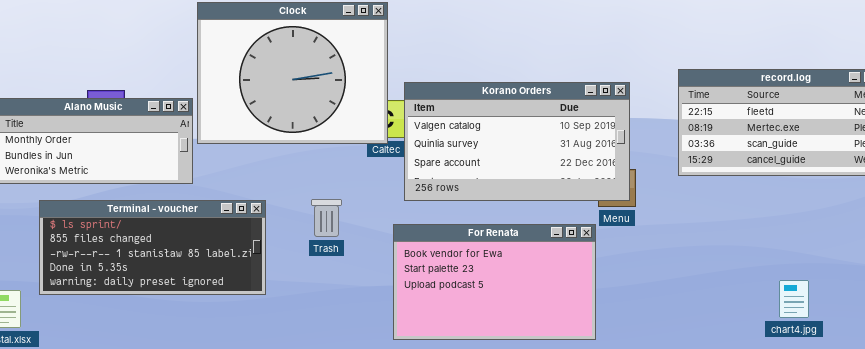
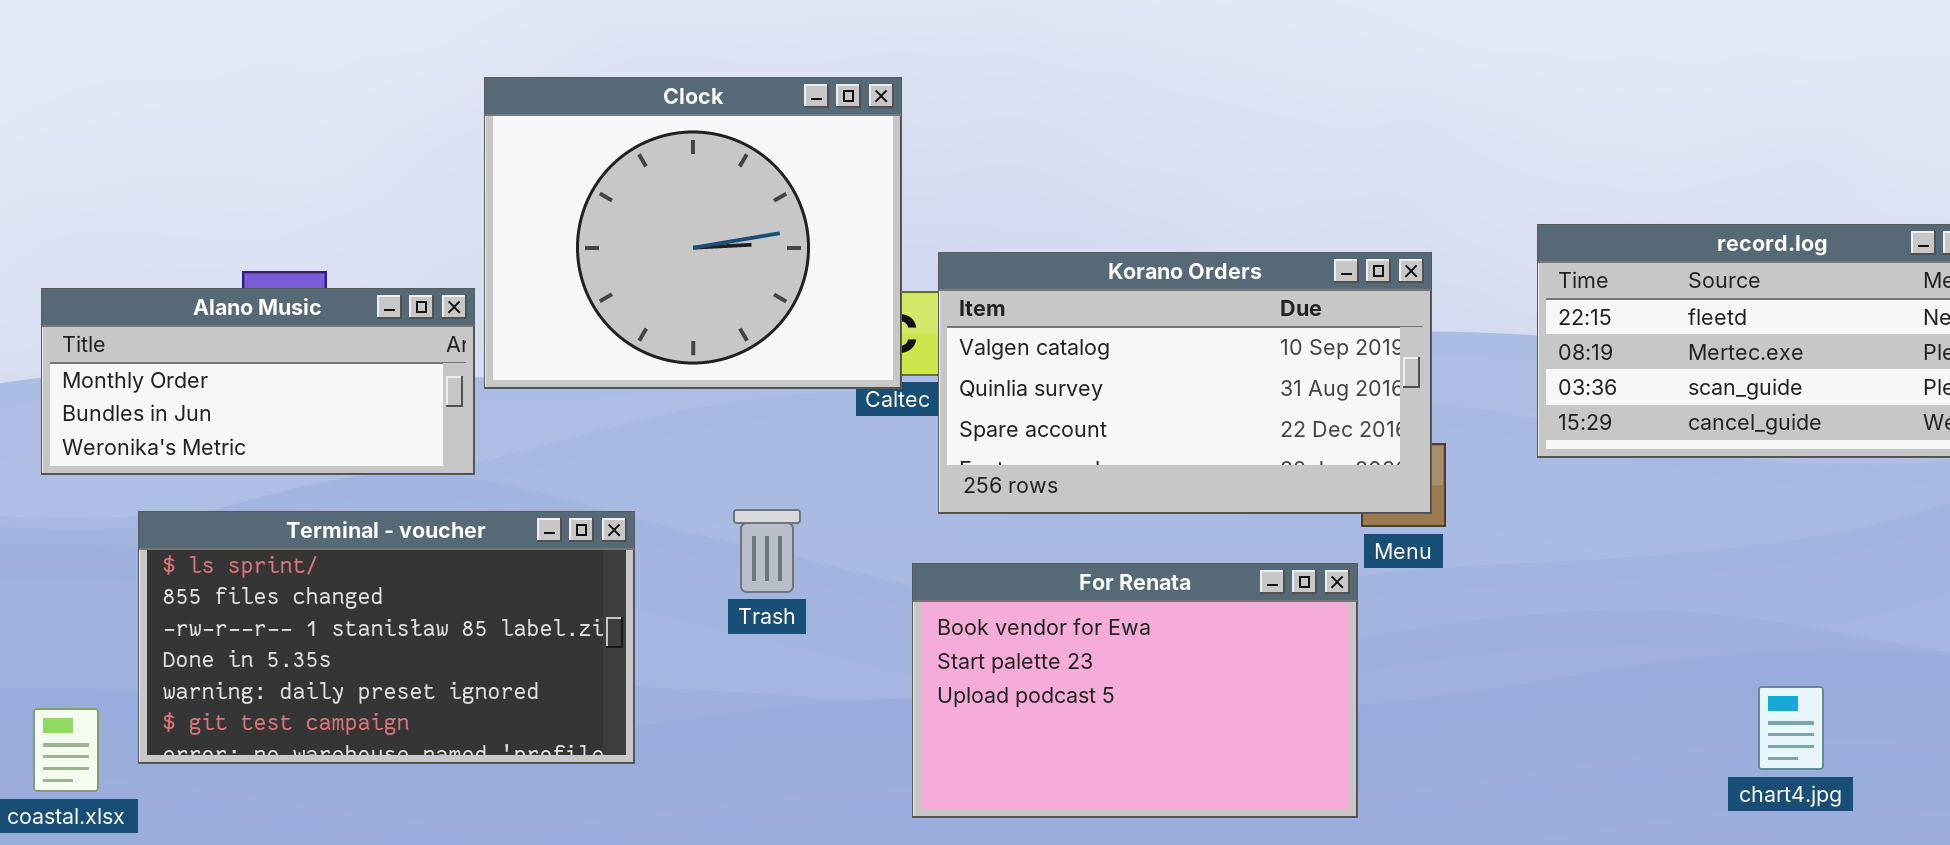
Terminal - voucher: [39,200,266,295] -> [138,511,635,764], resized

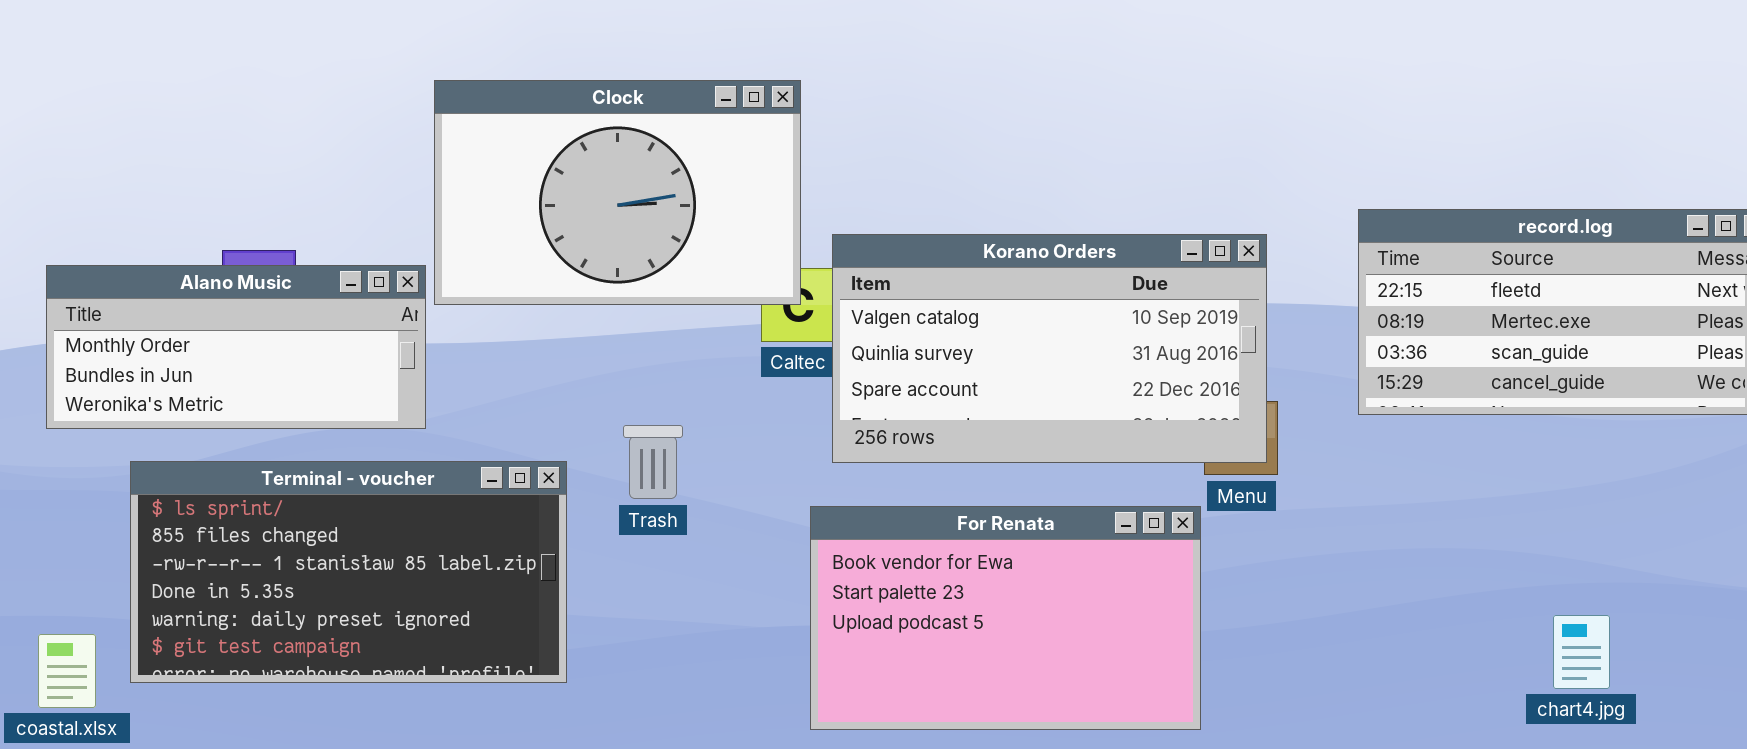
Clock: [484,77,902,389] -> [434,80,801,305], resized
Trash: [733,509,801,593] -> [623,425,683,499], moved

